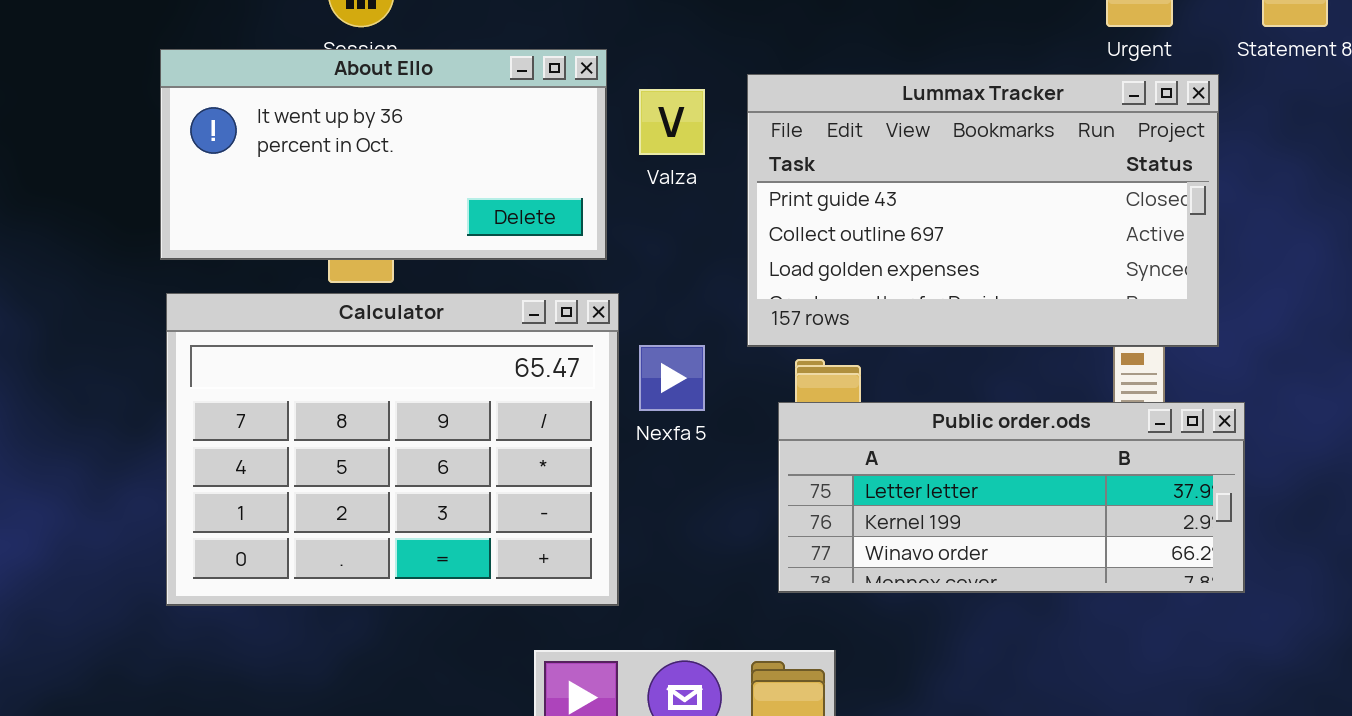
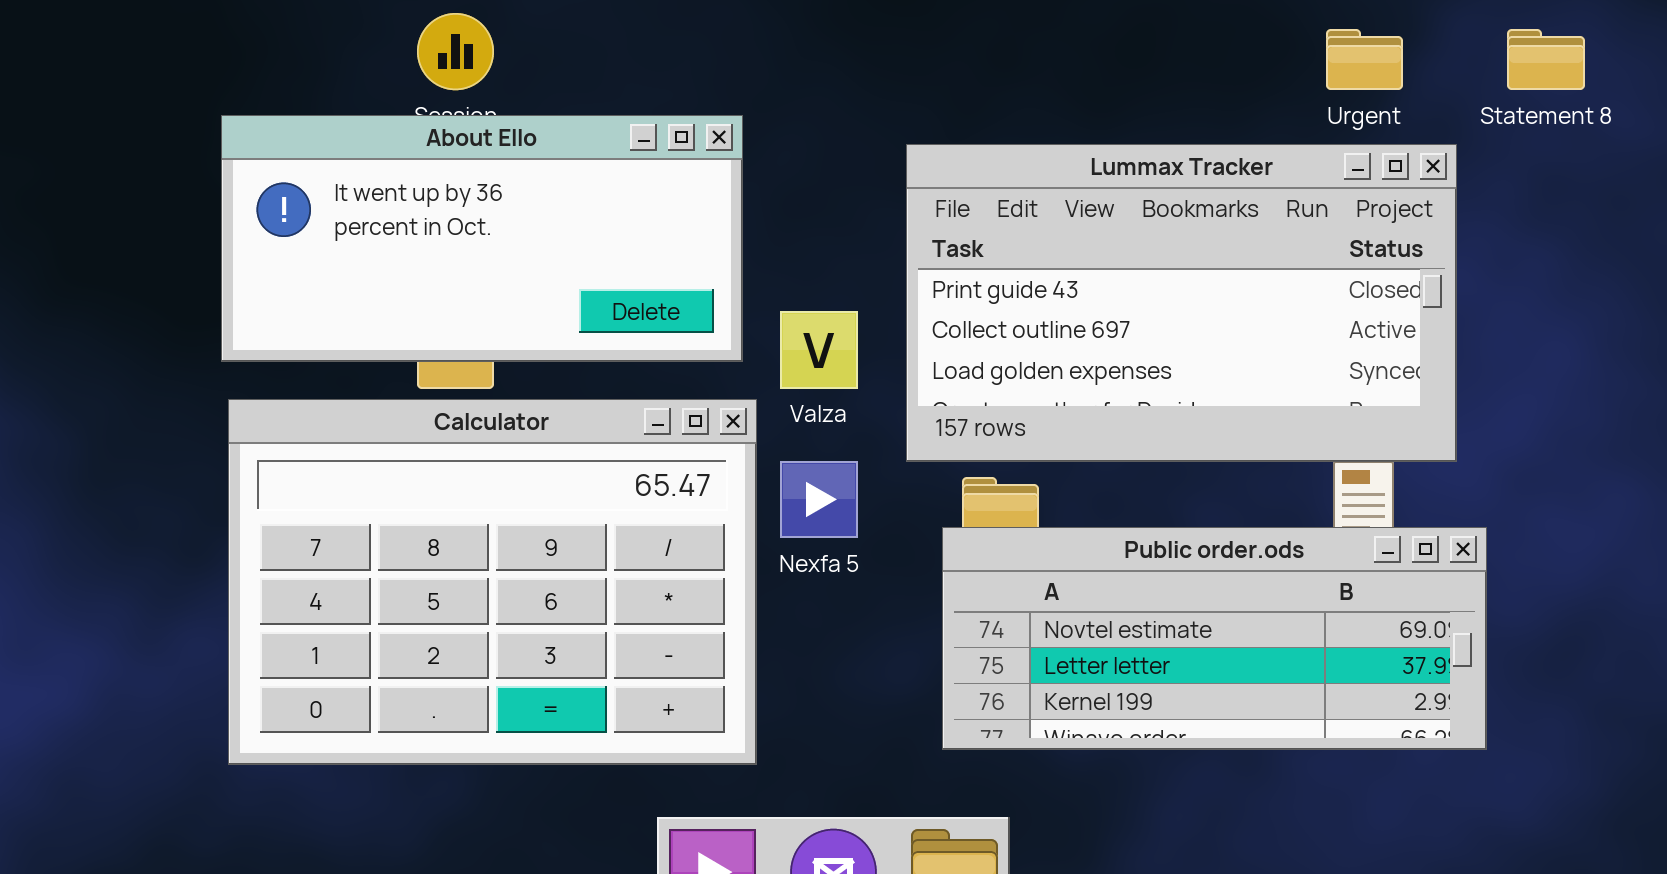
Valza: [639,89,705,155] -> [780,311,858,389], moved
Public order.ods: [778,402,1245,593] -> [942,527,1487,750], scrolled up 1 row

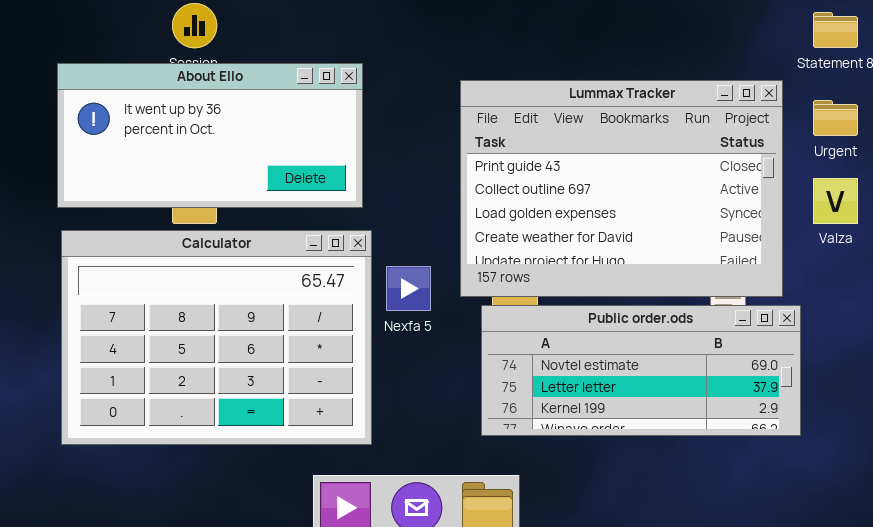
Urgent: [1326,29,1403,90] -> [813,100,858,136], moved
Lummax Tracker: [906,144,1457,462] -> [460,80,783,297], resized
Valza: [780,311,858,389] -> [813,178,858,224], moved

